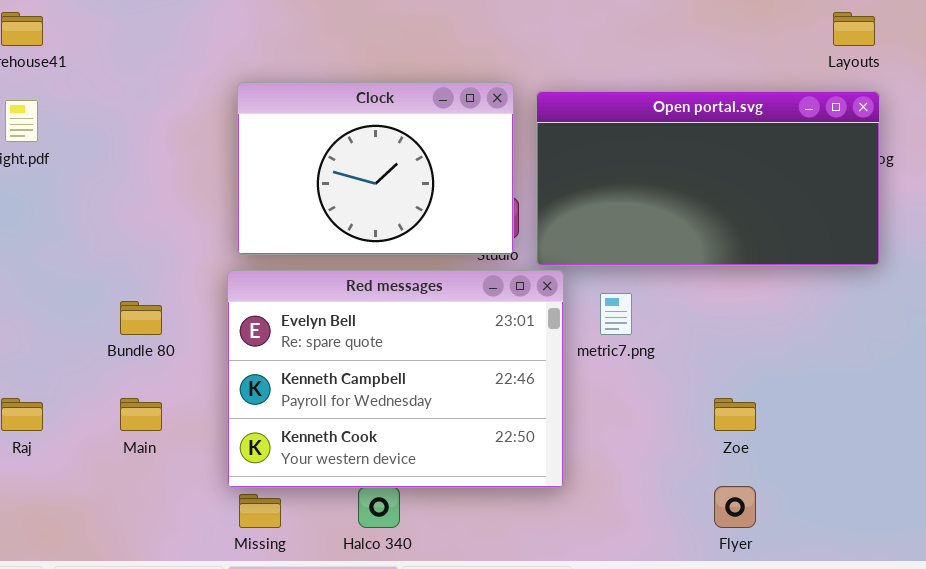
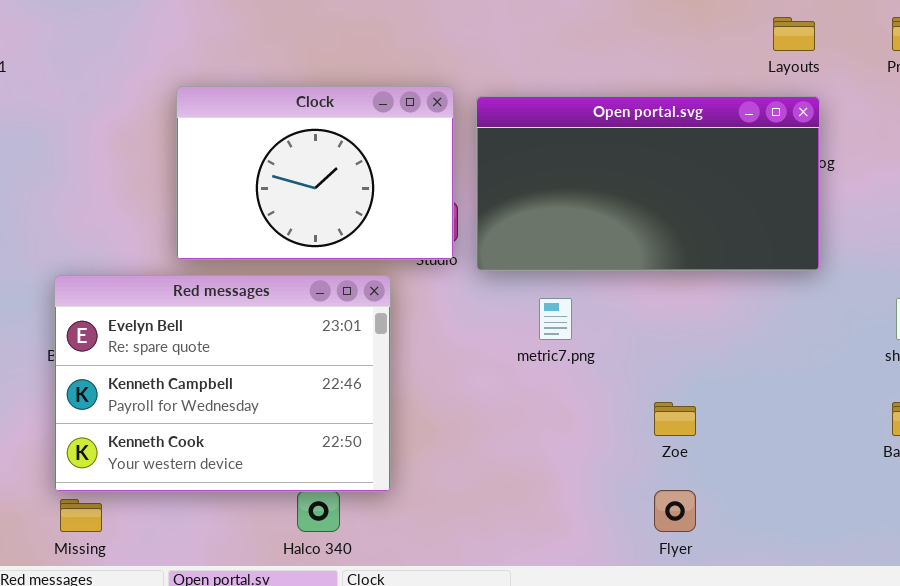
Red messages: [227,270,564,488] -> [54,275,391,492], moved
Missing: [239,494,281,528] -> [60,499,102,532], moved

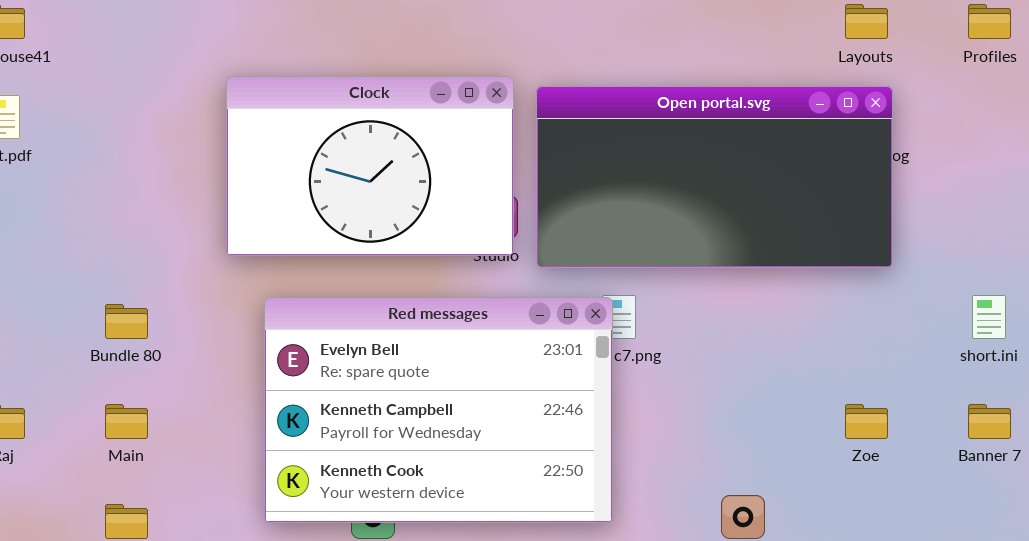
Red messages: [54,275,391,492] -> [264,297,613,523], moved
Zoe: [654,402,696,436] -> [845,404,888,439], moved

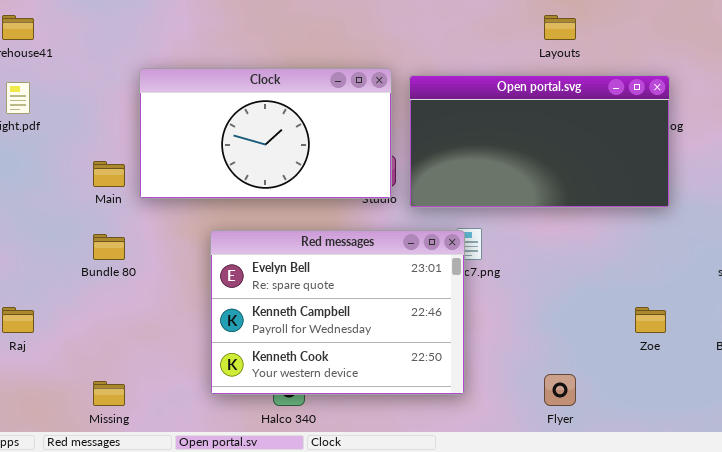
Layouts: [845,4,888,39] -> [544,15,576,40], moved
Clock: [226,76,514,256] -> [139,68,392,199], resized
Main: [105,404,148,439] -> [93,161,125,187], moved

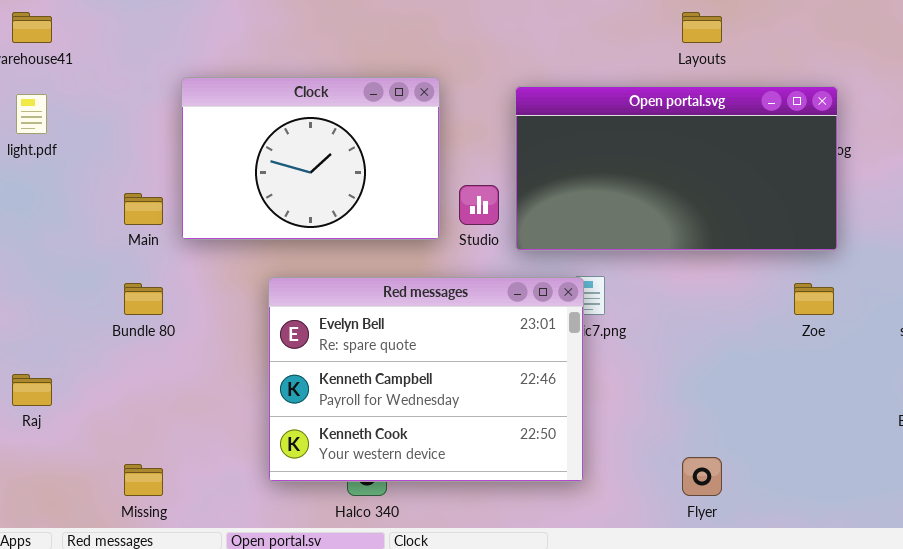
Clock: [139,68,392,199] -> [181,77,440,240], resized
Zoe: [635,307,666,333] -> [794,283,834,315], moved

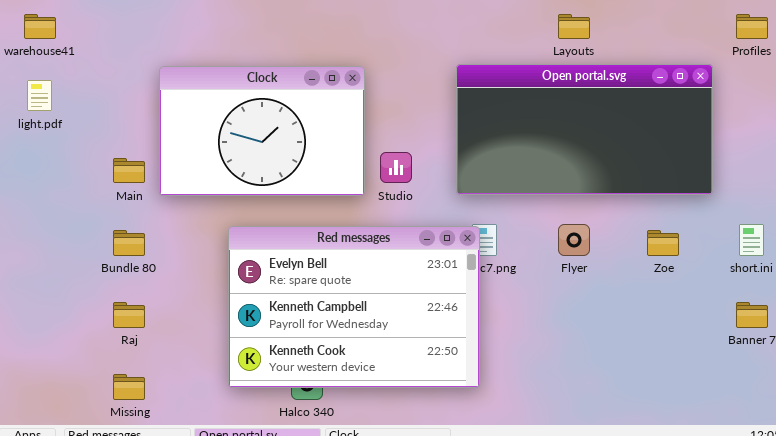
Open portal.svg: [515,86,838,251] -> [456,64,713,195], moved
Raj: [12,374,52,406] -> [113,302,145,328], moved
Flyer: [682,457,722,496] -> [558,224,590,256], moved

